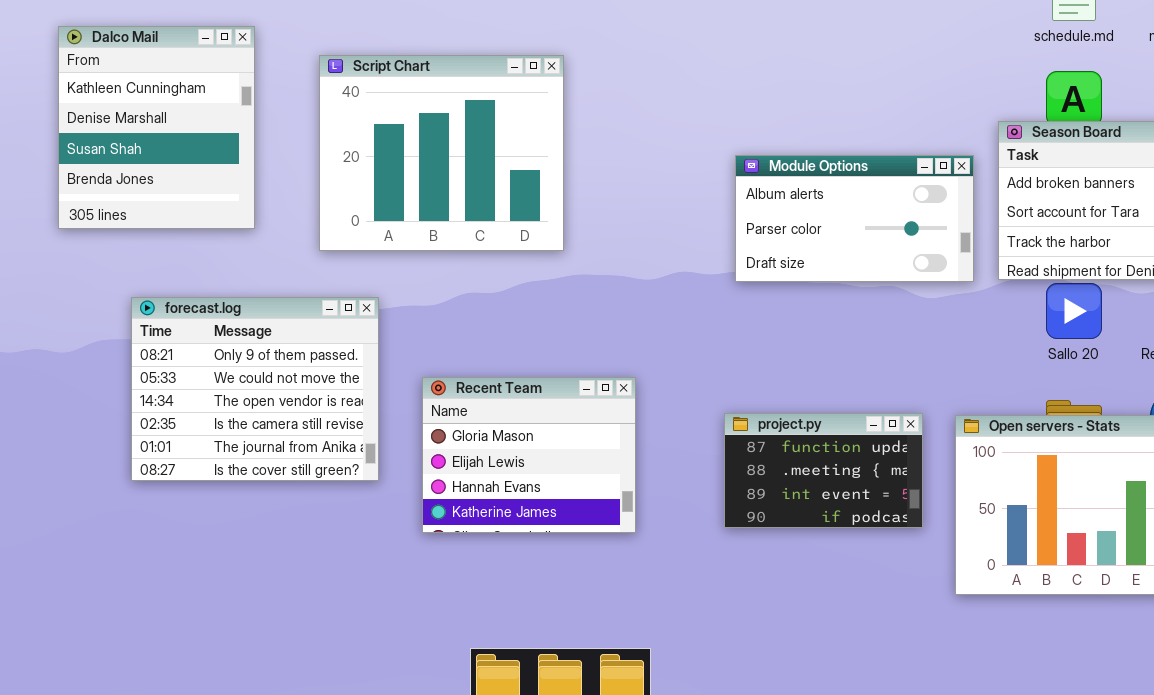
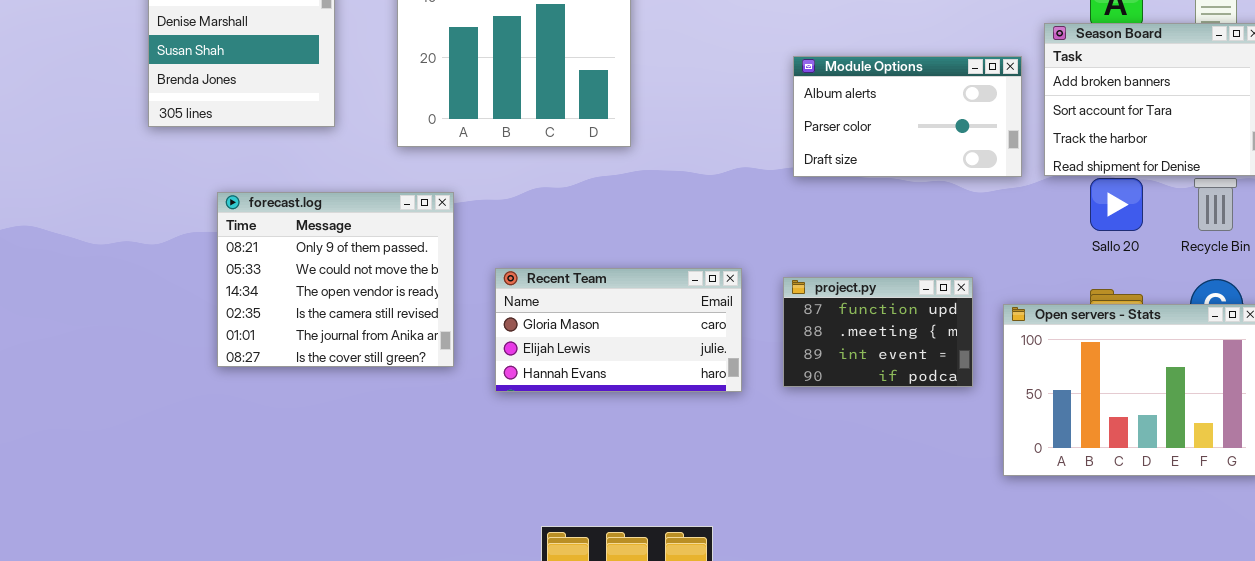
Recent Team: [422,377,636,533] -> [495,268,742,392], resized
project.py: [724,413,923,528] -> [783,277,973,387], moved

